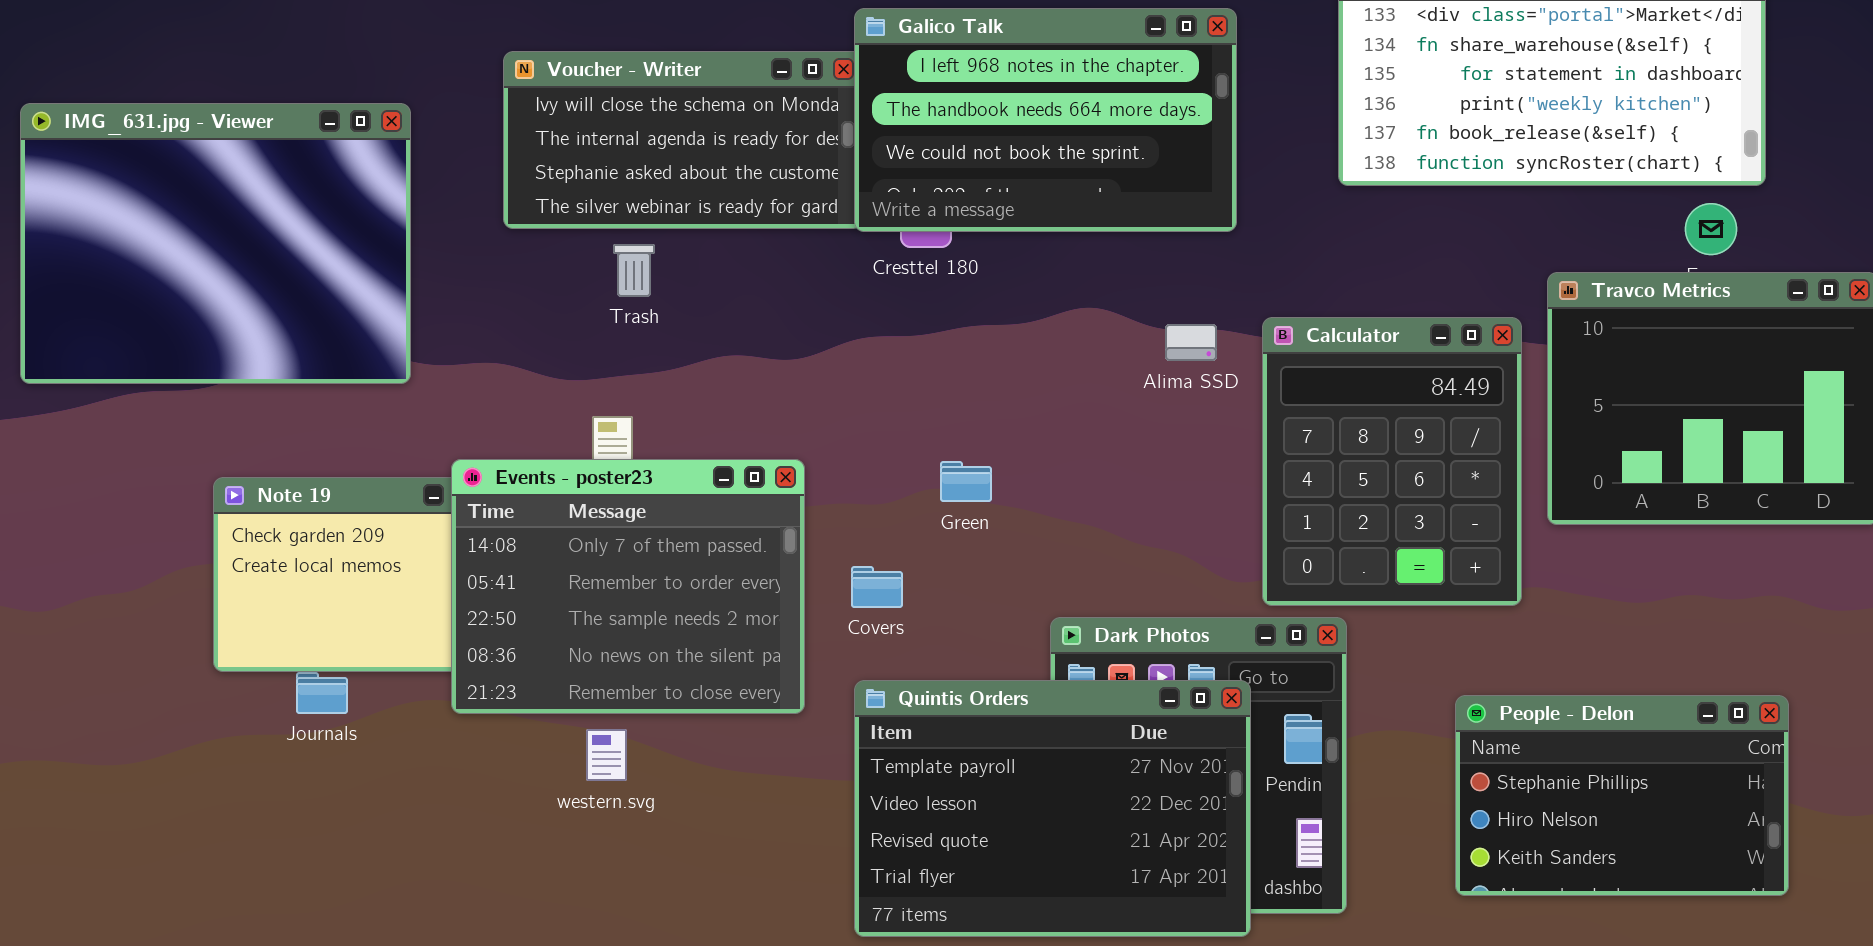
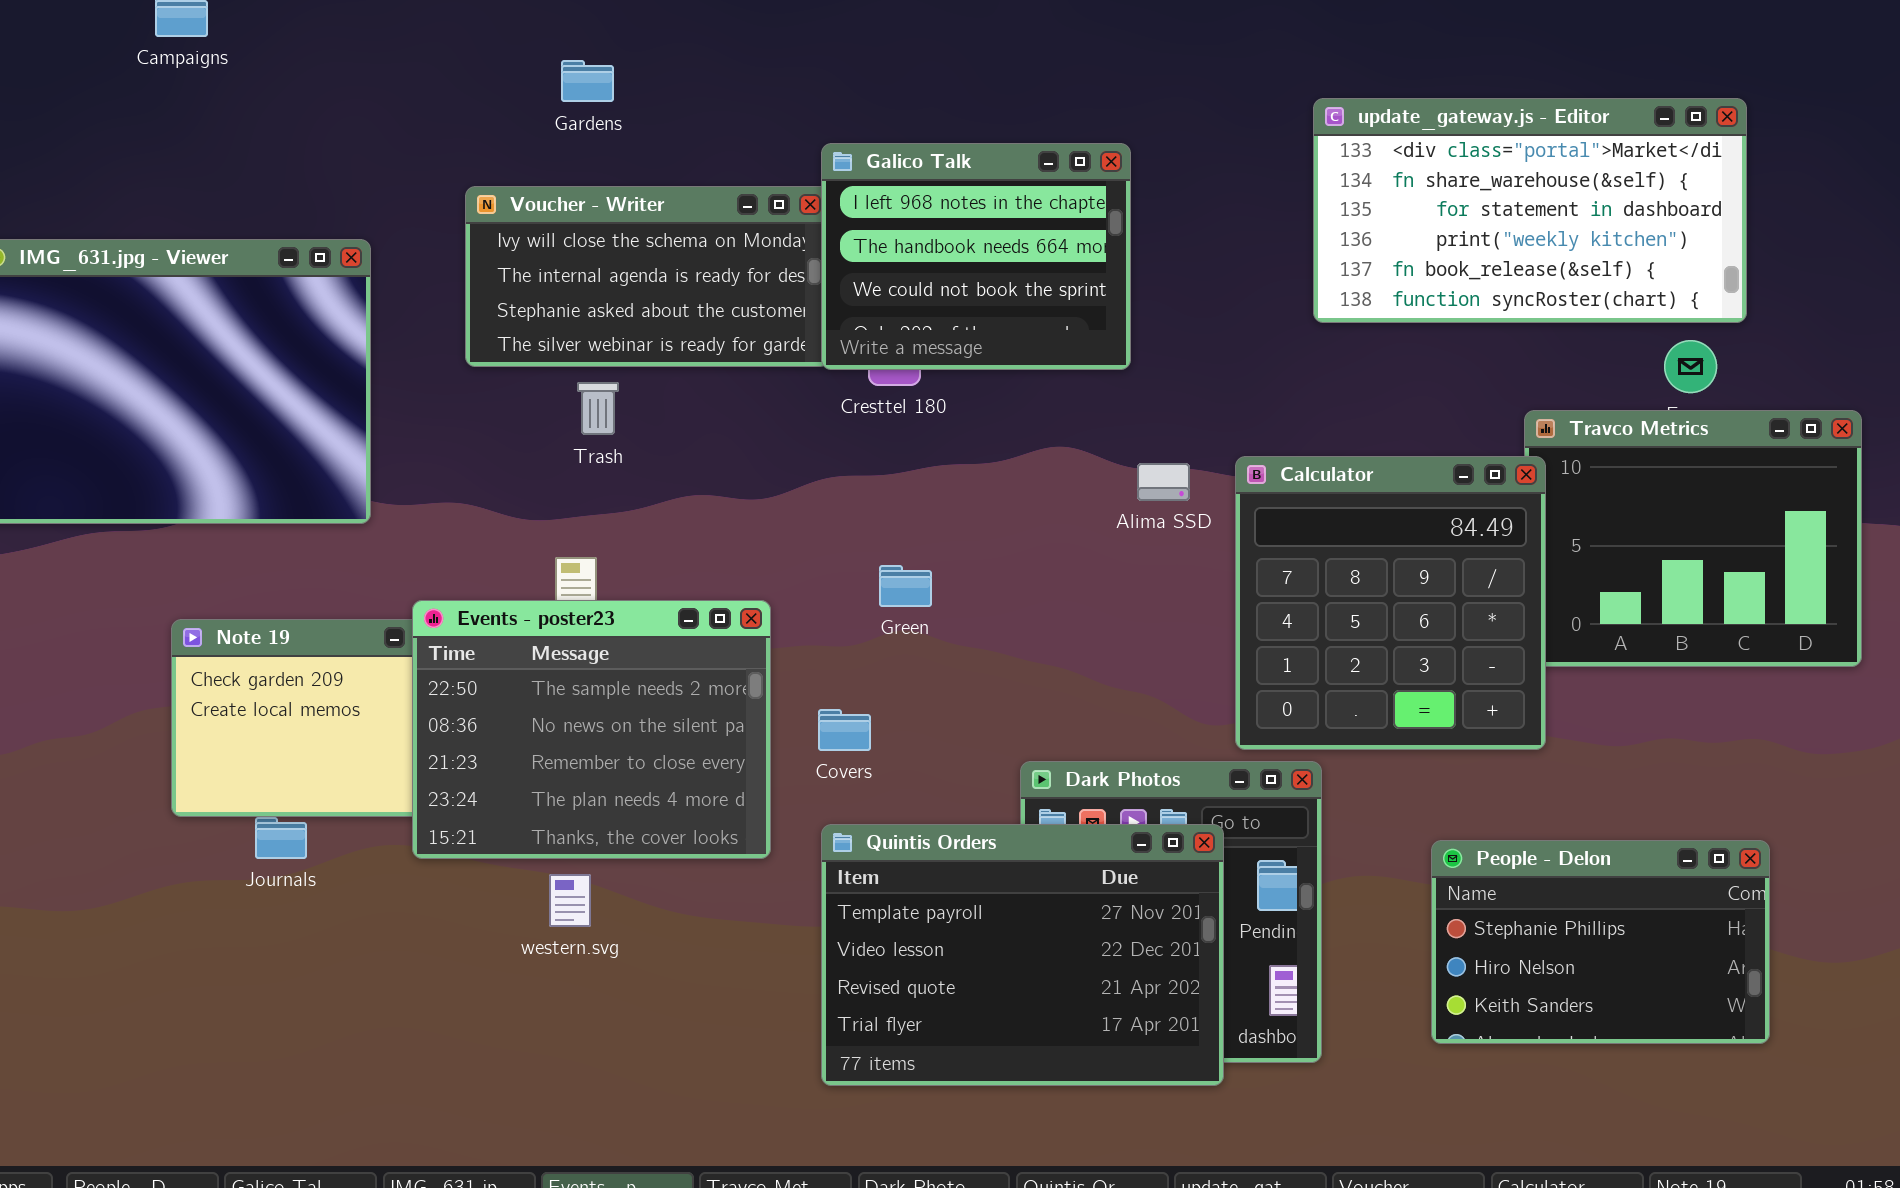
Galico Talk: [854,8,1237,232] -> [821,143,1131,370], resized
Calculator: [1262,317,1522,606] -> [1235,456,1546,750], resized
Events - poster23: [451,459,805,714] -> [412,600,771,859], scrolled down 2 rows
Green: [940,461,992,502] -> [879,565,932,607], moved

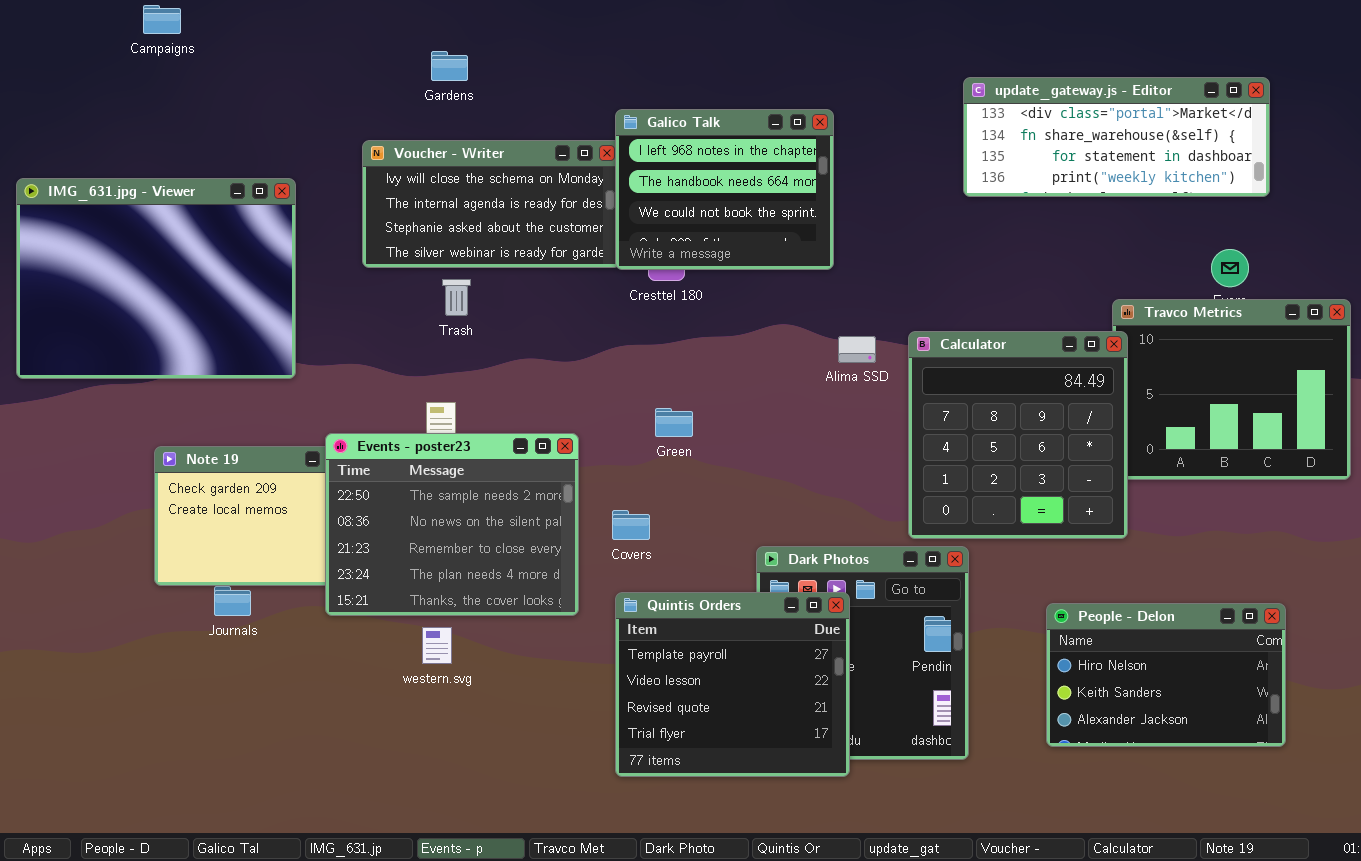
update_gateway.js - Editor: [1313,98,1747,323] -> [963,77,1270,197], resized
Quintis Orders: [821,824,1224,1086] -> [615,592,850,777], resized
People - Delon: [1431,840,1770,1044] -> [1046,603,1286,747], scrolled down 1 row

